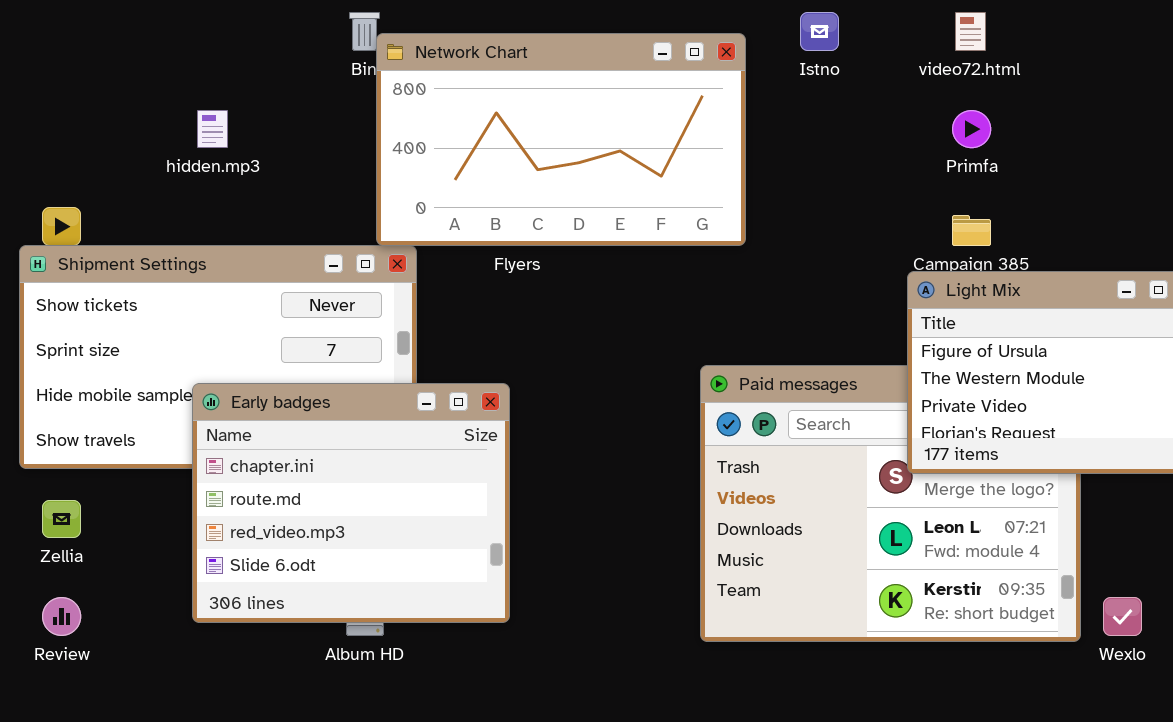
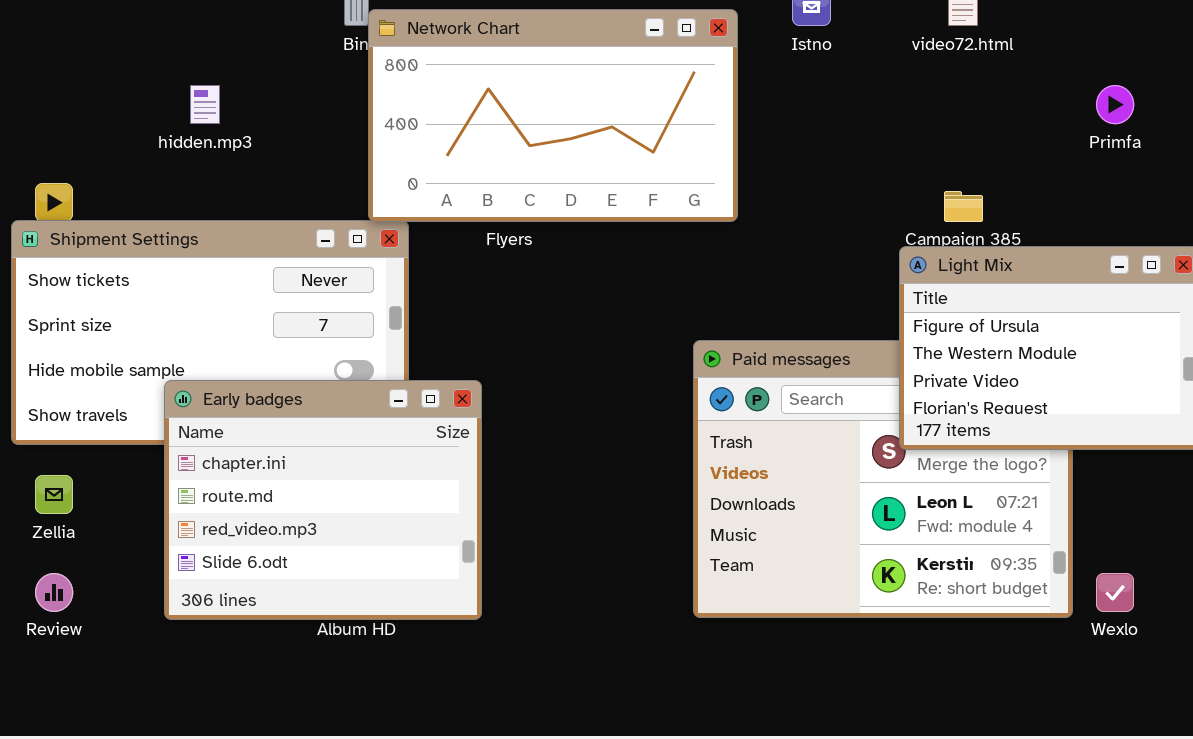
Primfa: [952,110,991,148] -> [1096,85,1134,124], moved
Early badges: [192,383,510,623] -> [164,380,482,620], moved

